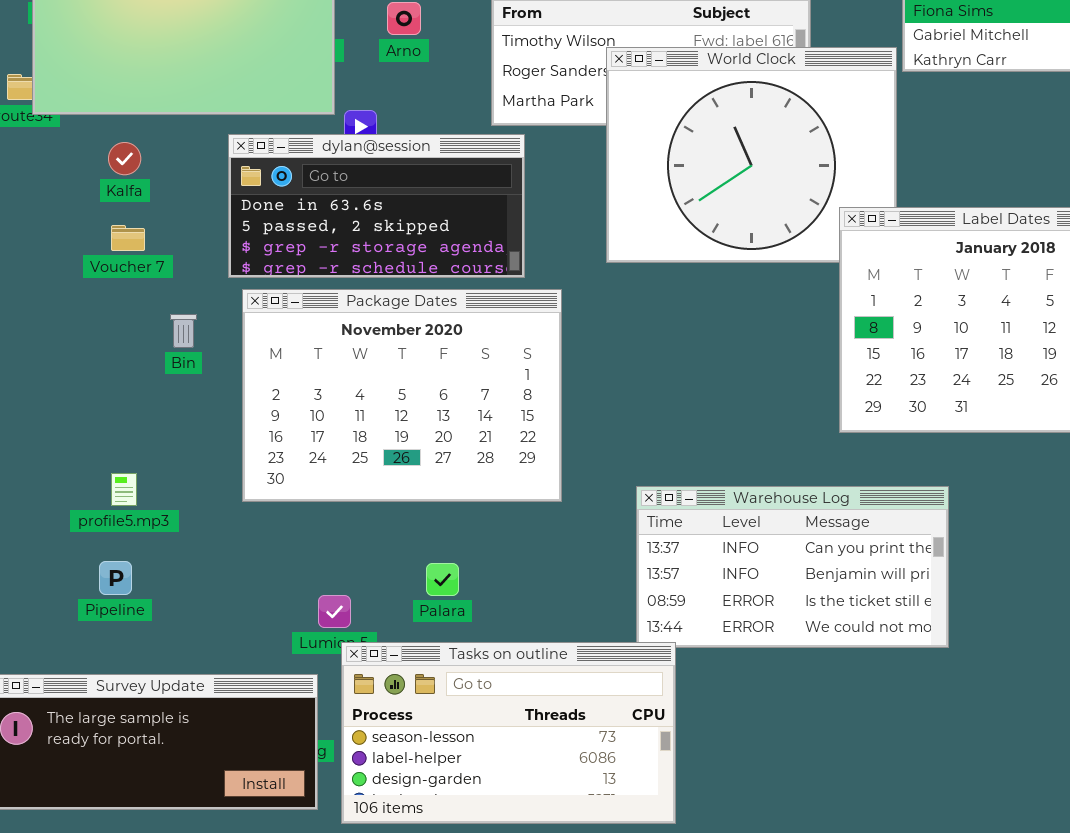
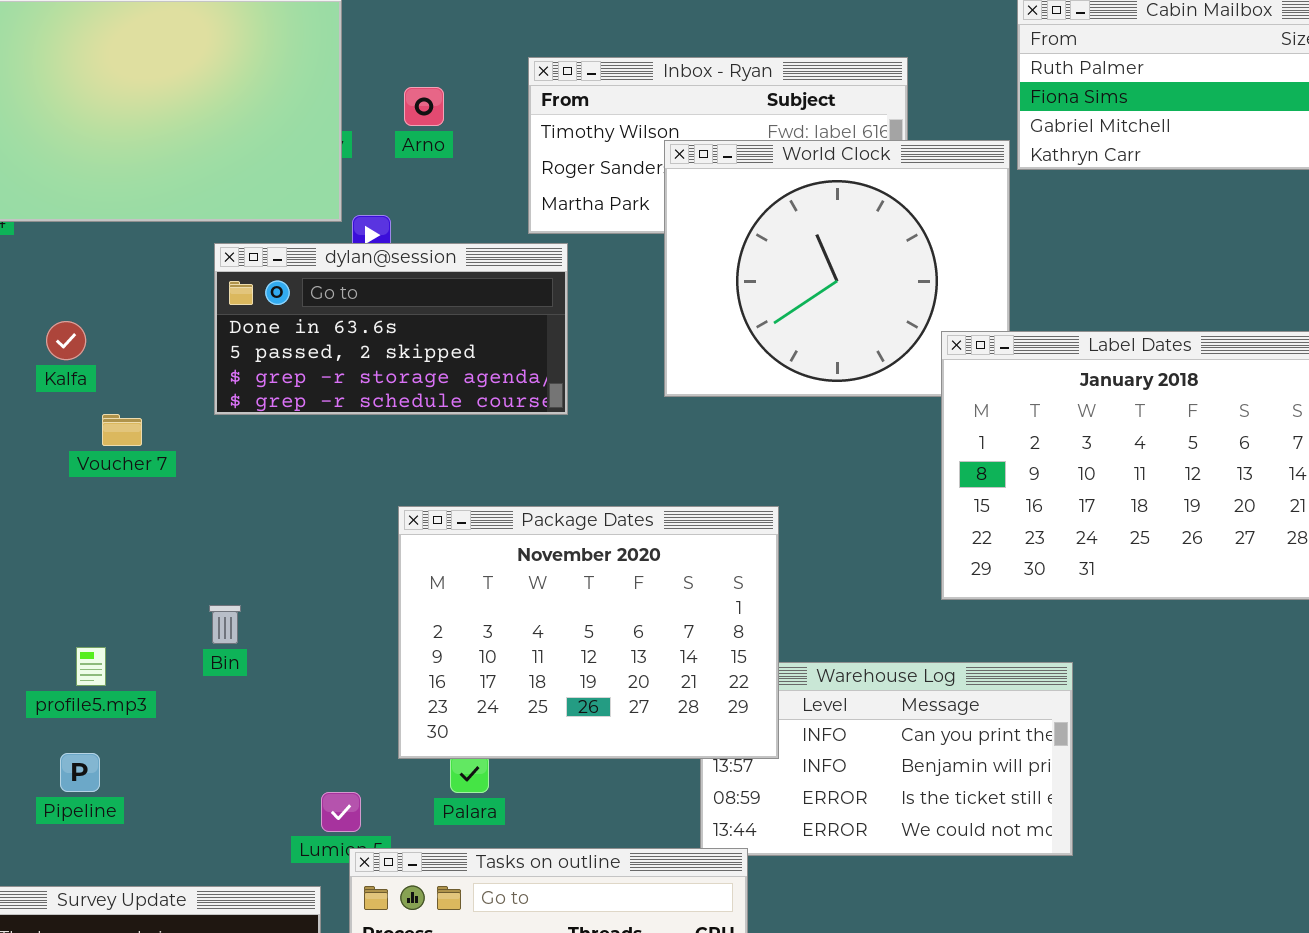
Kalfa: [108,142,141,175] -> [46,321,86,360], moved
Voucher 7: [111,225,145,251] -> [102,414,142,446], moved
Package Dates: [242,289,562,502] -> [398,506,779,759], moved
Bin: [170,314,197,348] -> [209,605,241,644], moved

